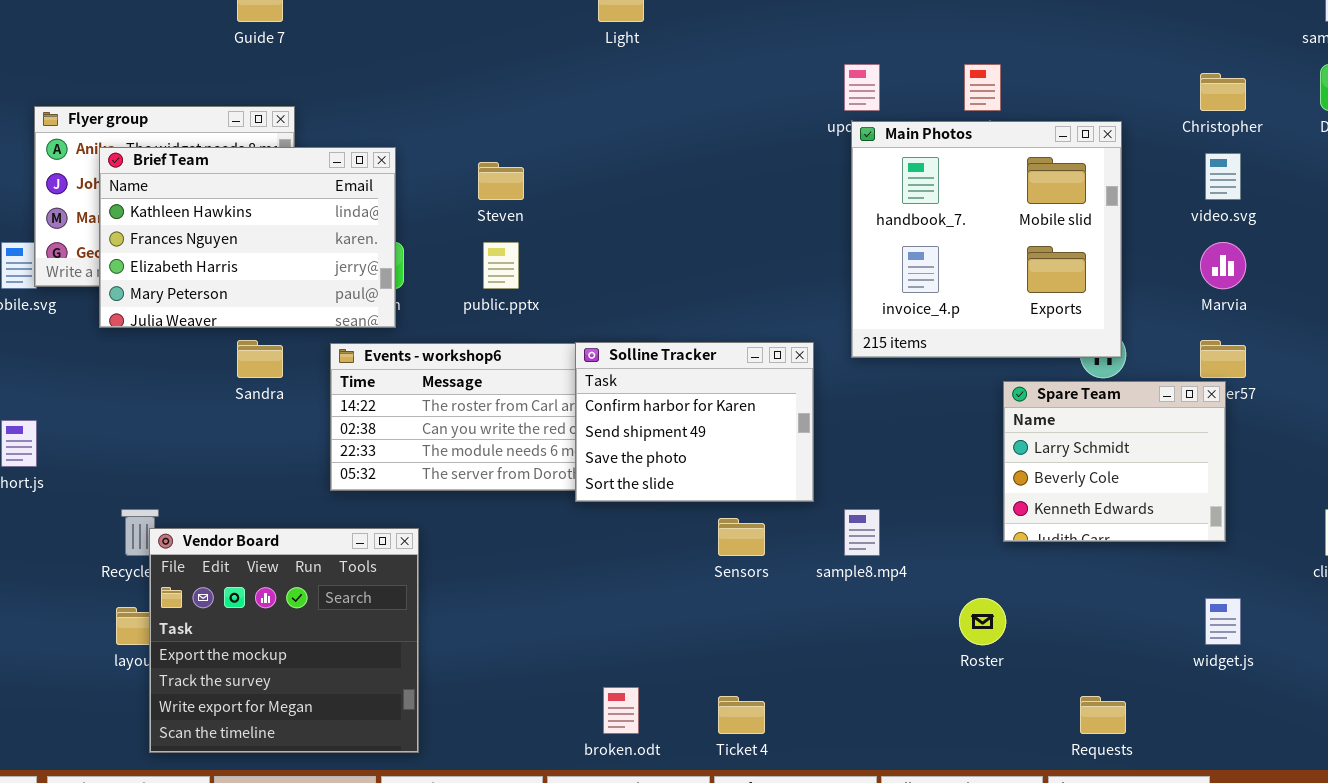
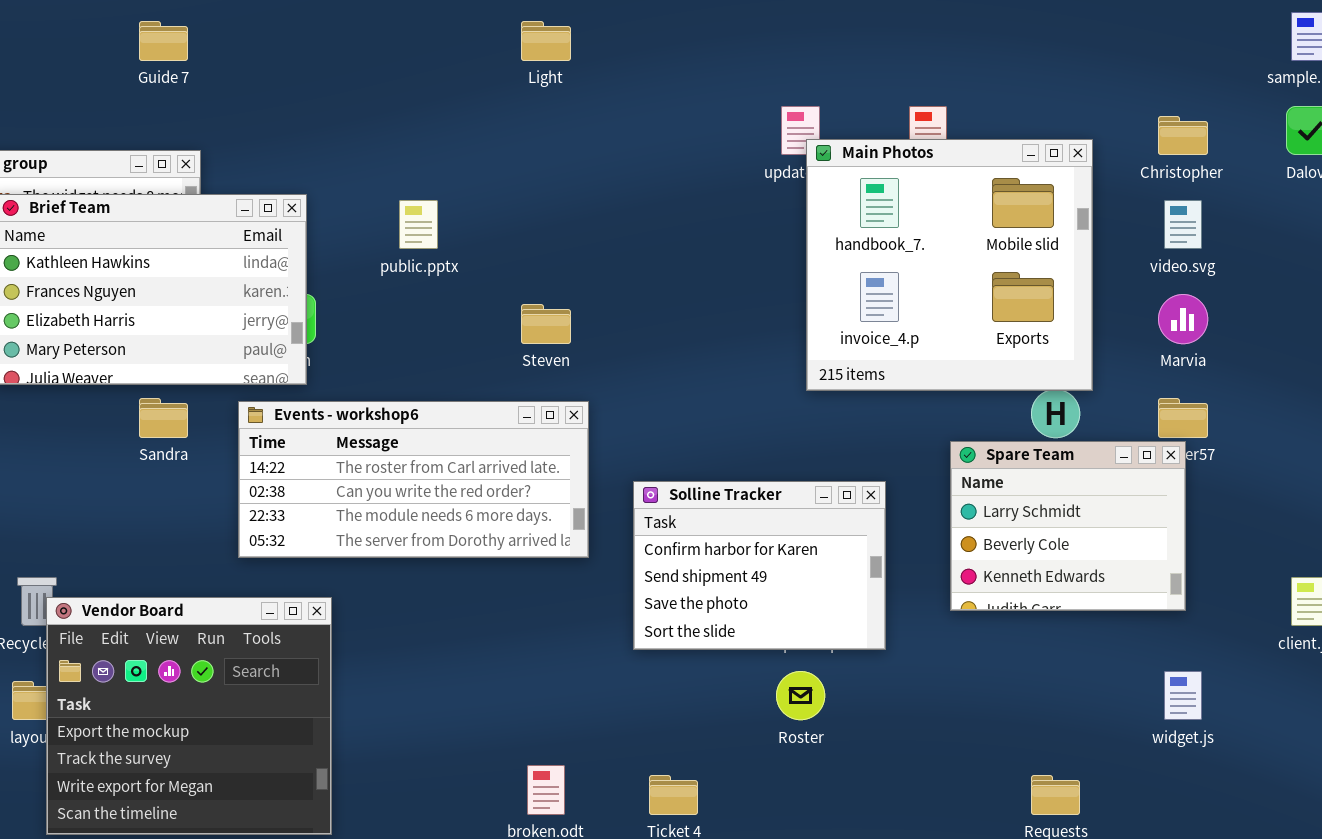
Main Photos: [851,121,1122,358] -> [806,139,1093,391], moved
Steven: [478,162,524,200] -> [521,304,571,344], moved
public.pptx: [483,242,519,289] -> [399,200,438,249], moved
Solline Tracker: [575,342,814,502] -> [633,481,886,650], moved
Roster: [959,598,1006,645] -> [776,671,825,720], moved

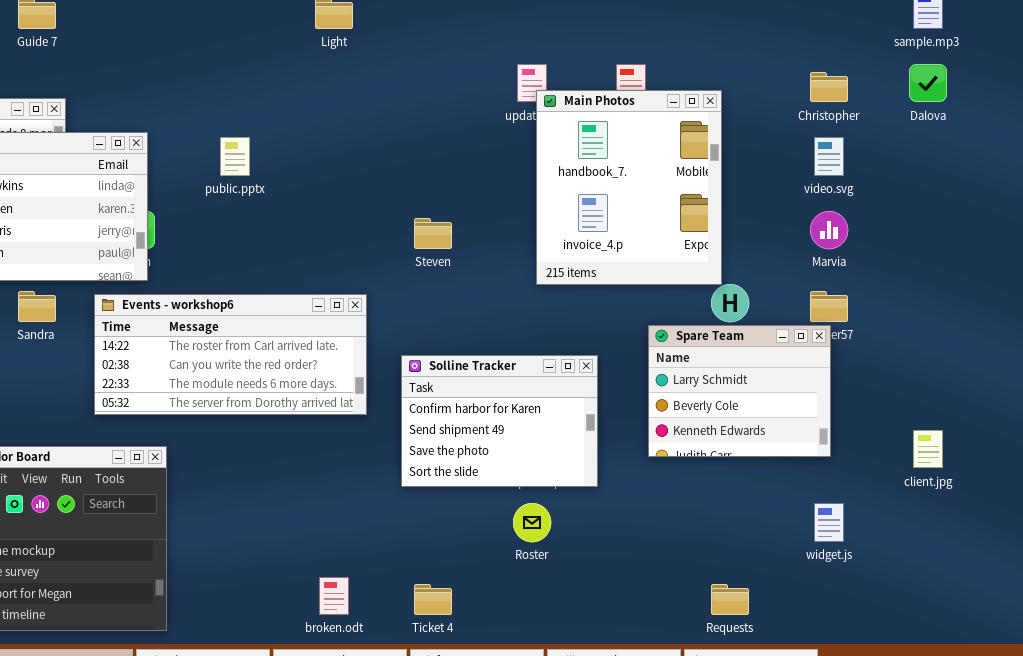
Main Photos: [806,139,1093,391] -> [536,90,722,285], resized
Steven: [521,304,571,344] -> [414,218,452,249], moved

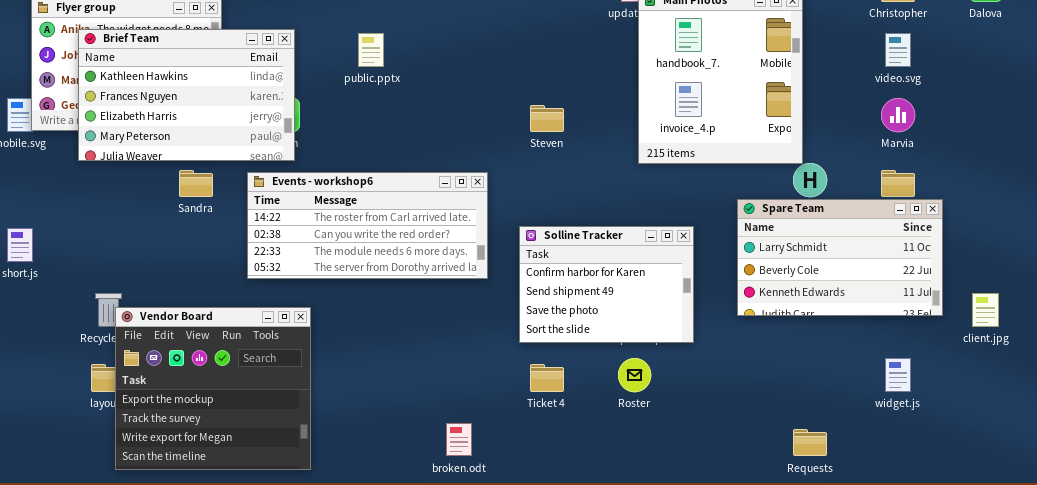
Spare Team: [648,325,831,457] -> [737,199,943,316], resized
Ticket 4: [414,584,452,615] -> [530,364,564,392], moved

